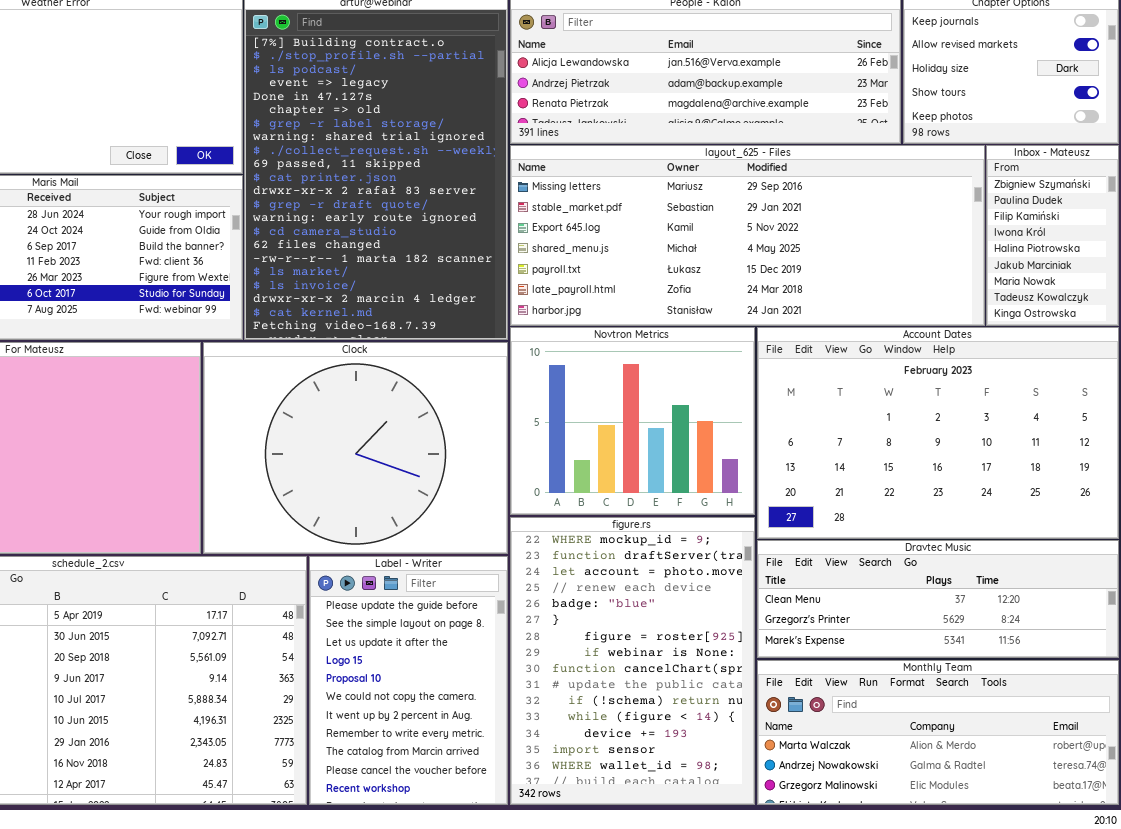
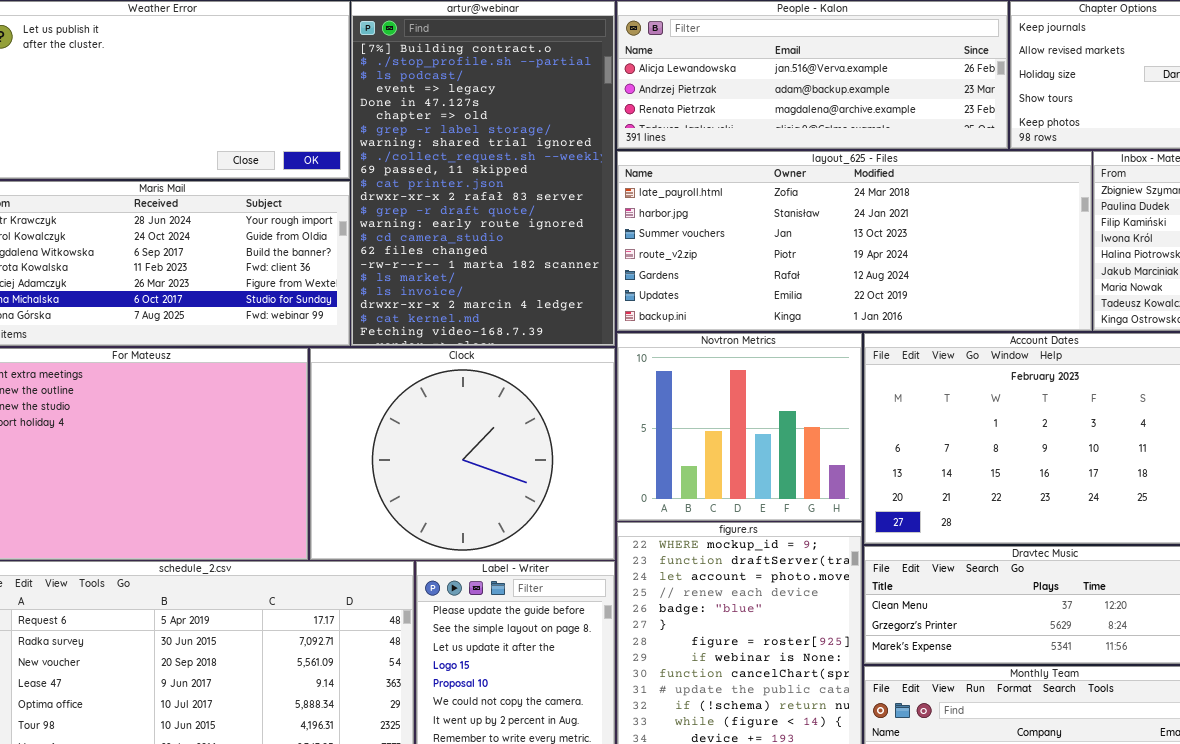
layout_625 - Files: [510,145,985,326] -> [617,151,1092,331], scrolled down 5 rows

